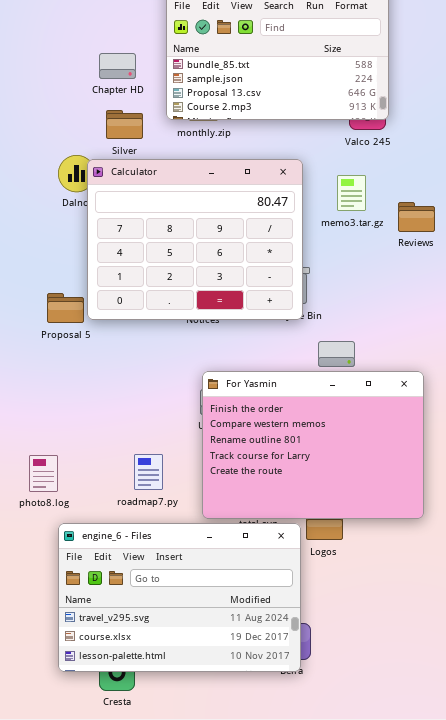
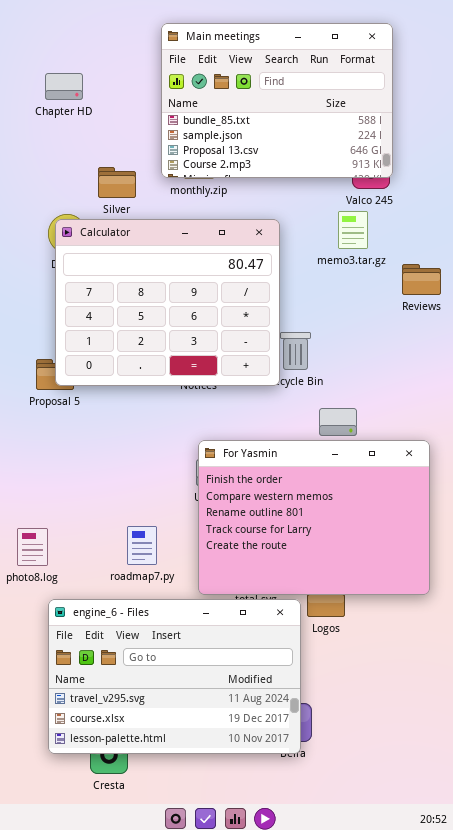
Chapter HD: [99,53,136,79] -> [45,73,83,100], moved
Calculator: [87,159,303,320] -> [55,219,280,386], moved
memo3.tar.gz: [337,175,366,211] -> [338,211,368,249], moved

